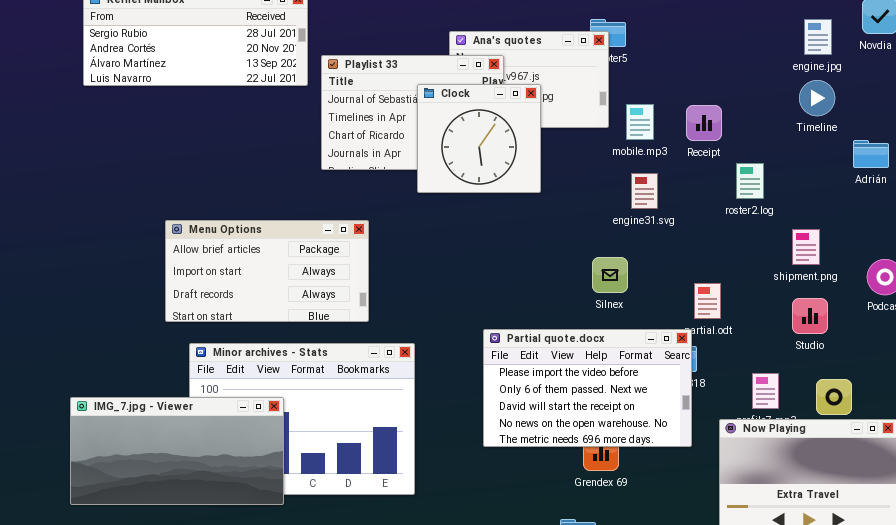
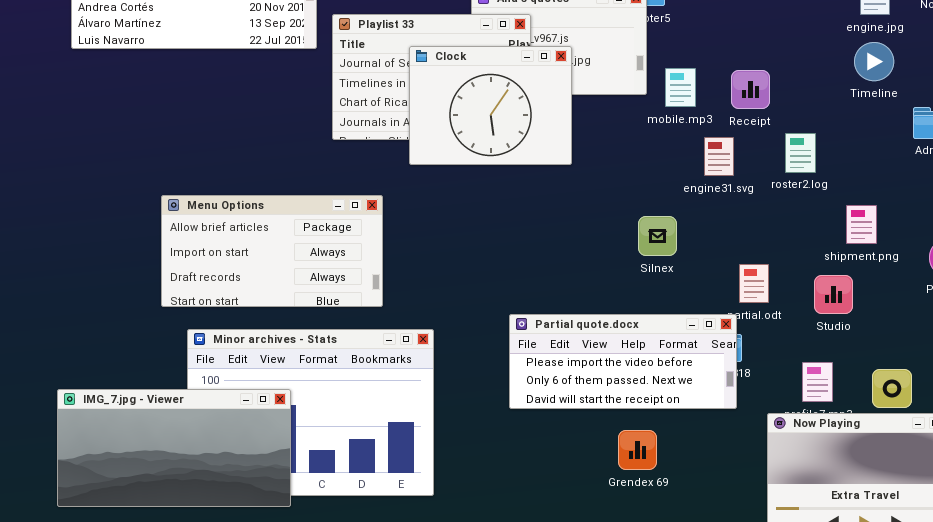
Clock: [417,84,541,193] -> [409,46,572,165], resized
engine31.svg: [631,173,658,209] -> [704,137,734,176], moved
Silnex: [592,257,628,293] -> [638,216,677,256], moved
Studio: [792,298,828,334] -> [814,275,853,314], moved
Partial quote.docx: [483,329,692,447] -> [509,314,737,409], resized

